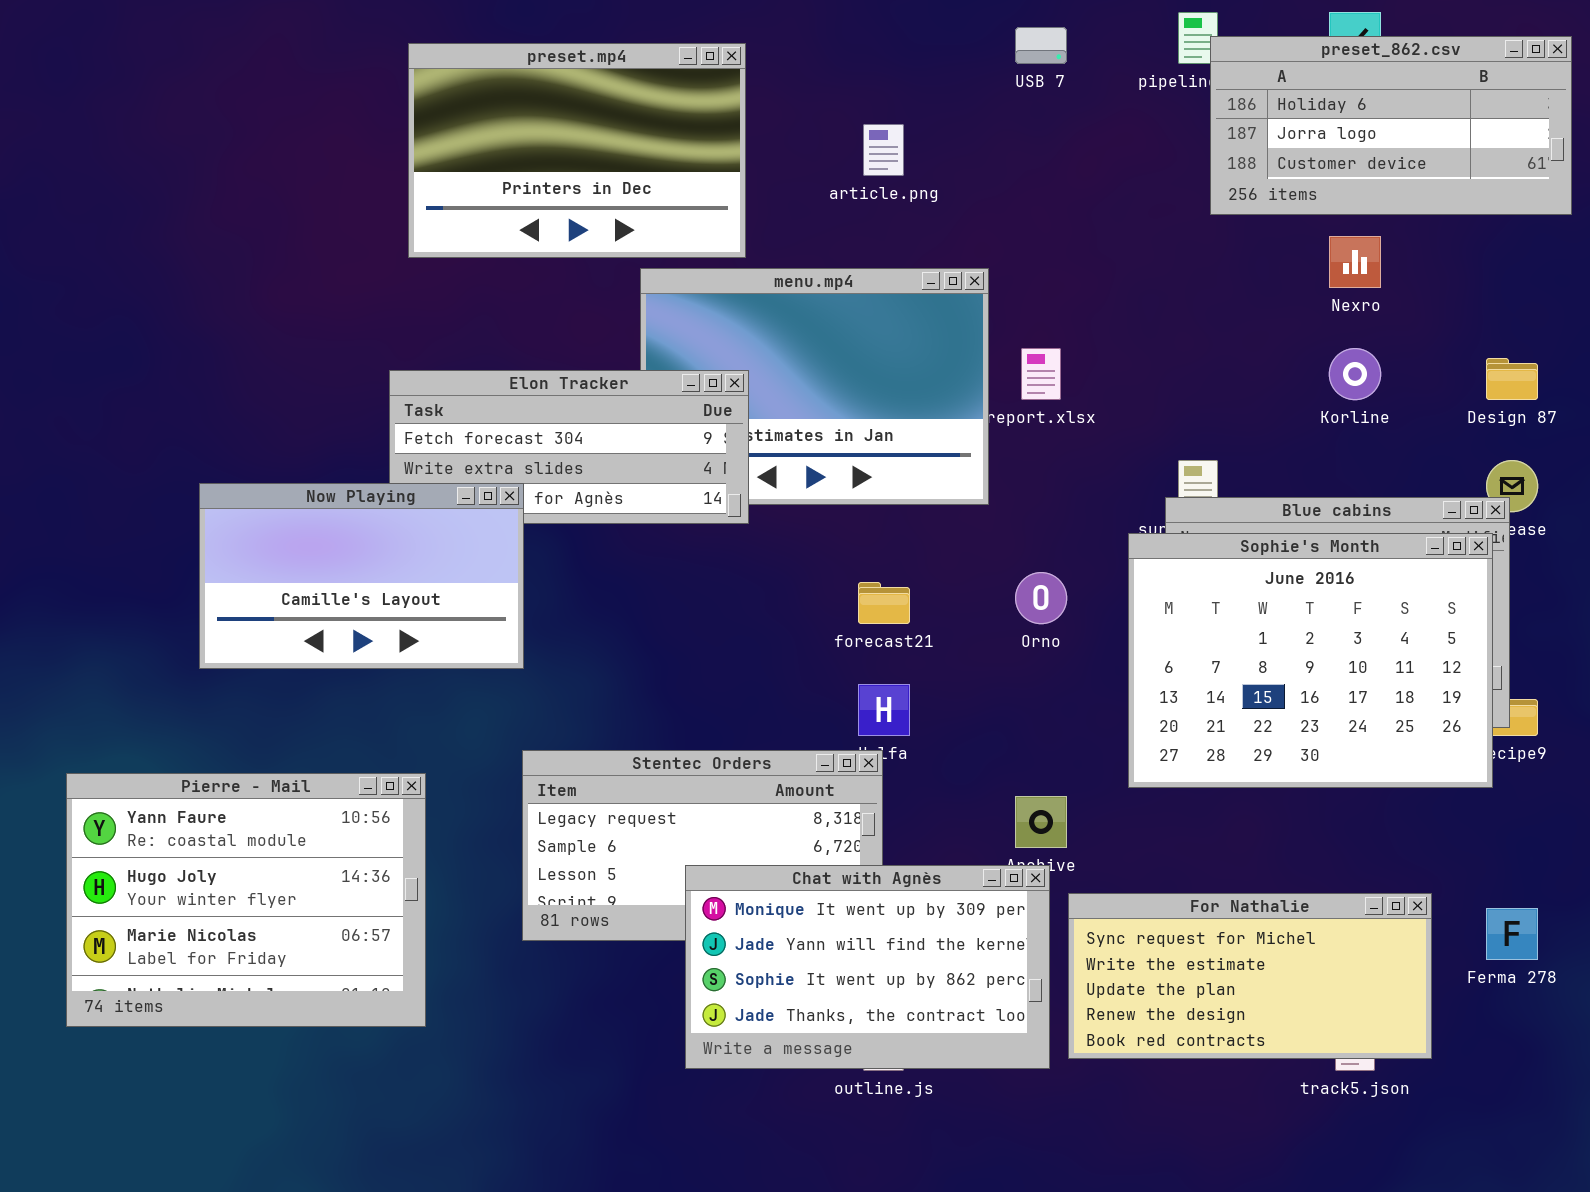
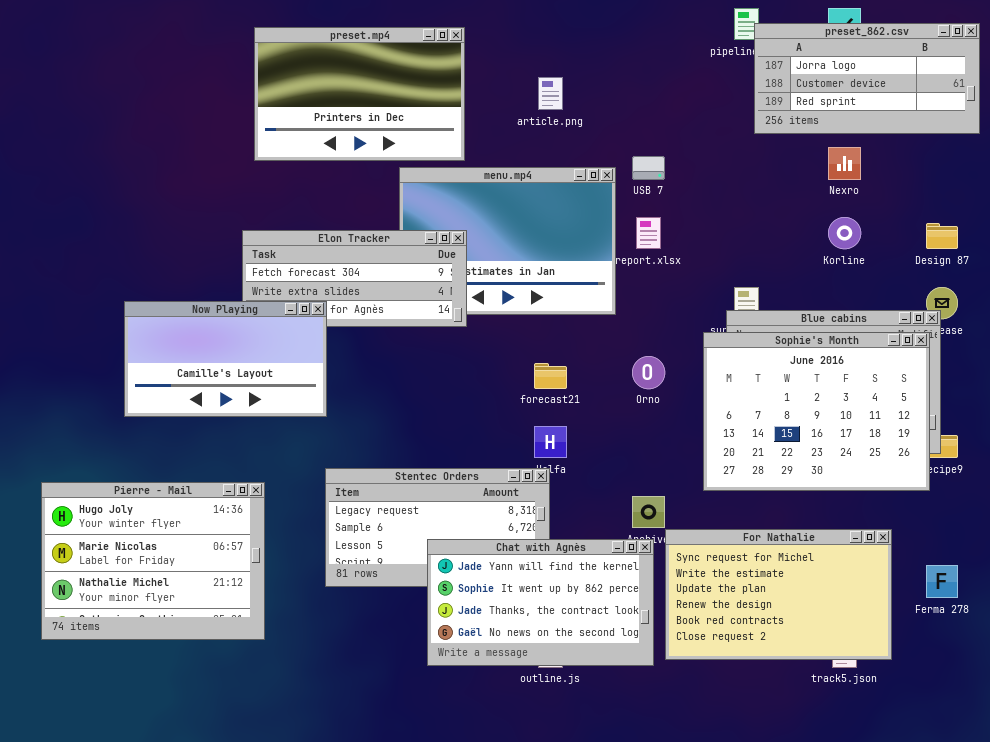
USB 7: [1015,27,1067,64] -> [632,156,665,180], moved
preset_862.csv: [1210,36,1572,215] -> [754,23,980,134], scrolled down 1 row
Pierre - Mail: [66,773,426,1027] -> [41,482,265,640], scrolled down 1 row
Chat with Agnès: [685,865,1050,1069] -> [427,539,654,666], scrolled down 1 row
For Nathalie: [1068,893,1432,1059] -> [665,529,892,660], resized

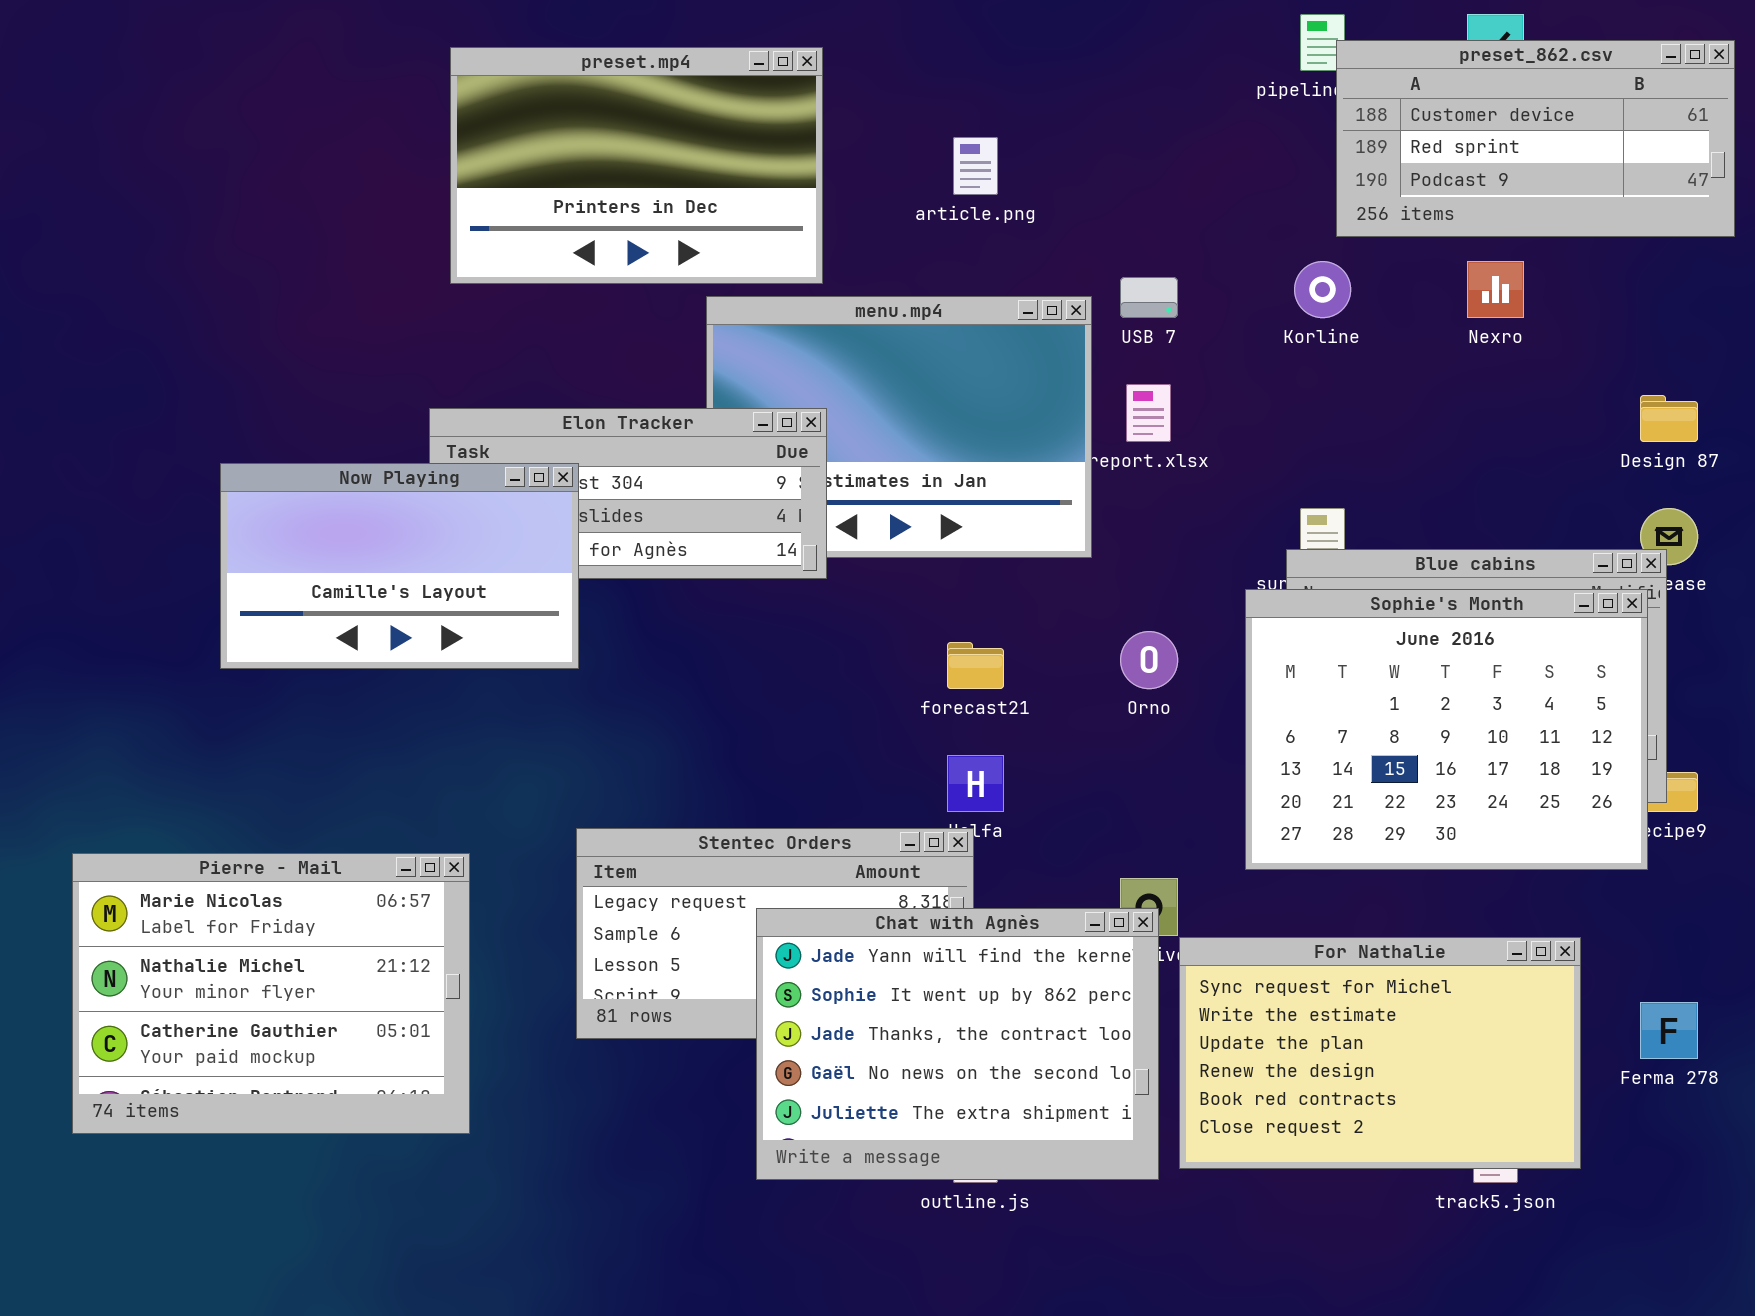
preset_862.csv: [754,23,980,134] -> [1336,40,1735,237], scrolled down 1 row
Korline: [828,217,861,249] -> [1294,261,1351,318], moved
Now Playing: [124,301,327,417] -> [220,463,579,669], moved
Pierre - Mail: [41,482,265,640] -> [72,853,470,1134], scrolled down 1 row
Chat with Agnès: [427,539,654,666] -> [756,908,1159,1180], resized

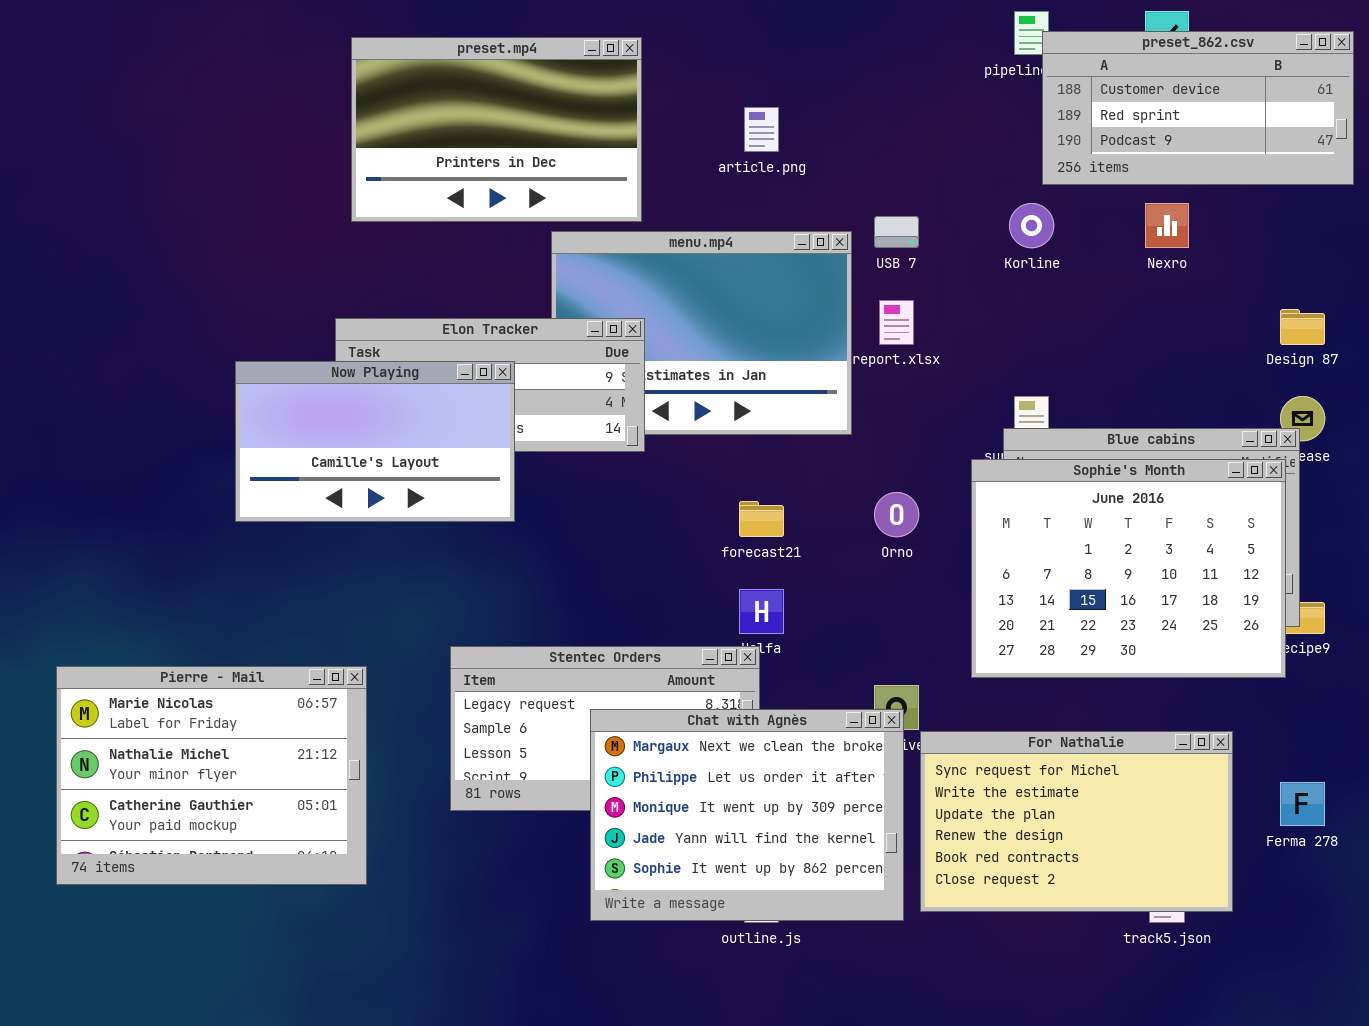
Now Playing: [220,463,579,669] -> [235,361,515,522], moved
Chat with Agnès: [756,908,1159,1180] -> [590,709,904,921], scrolled up 3 rows

